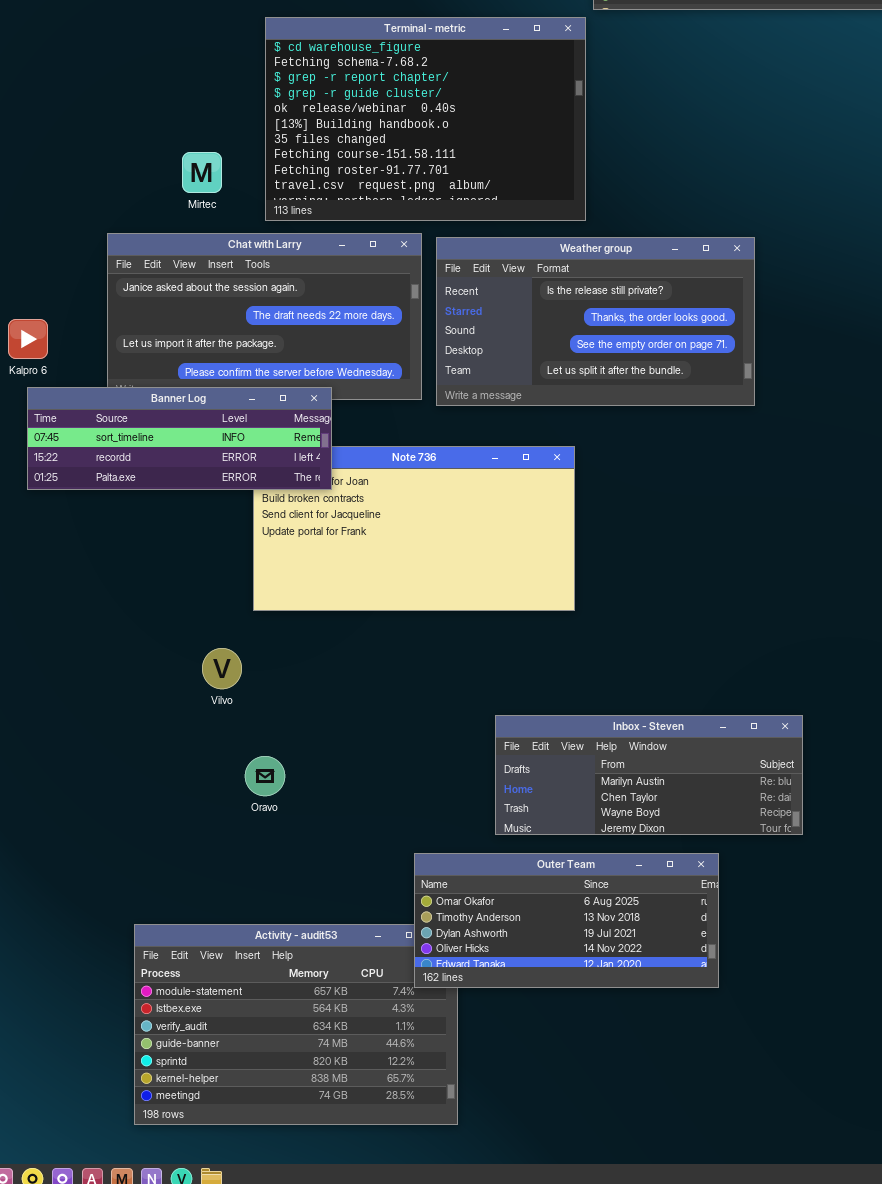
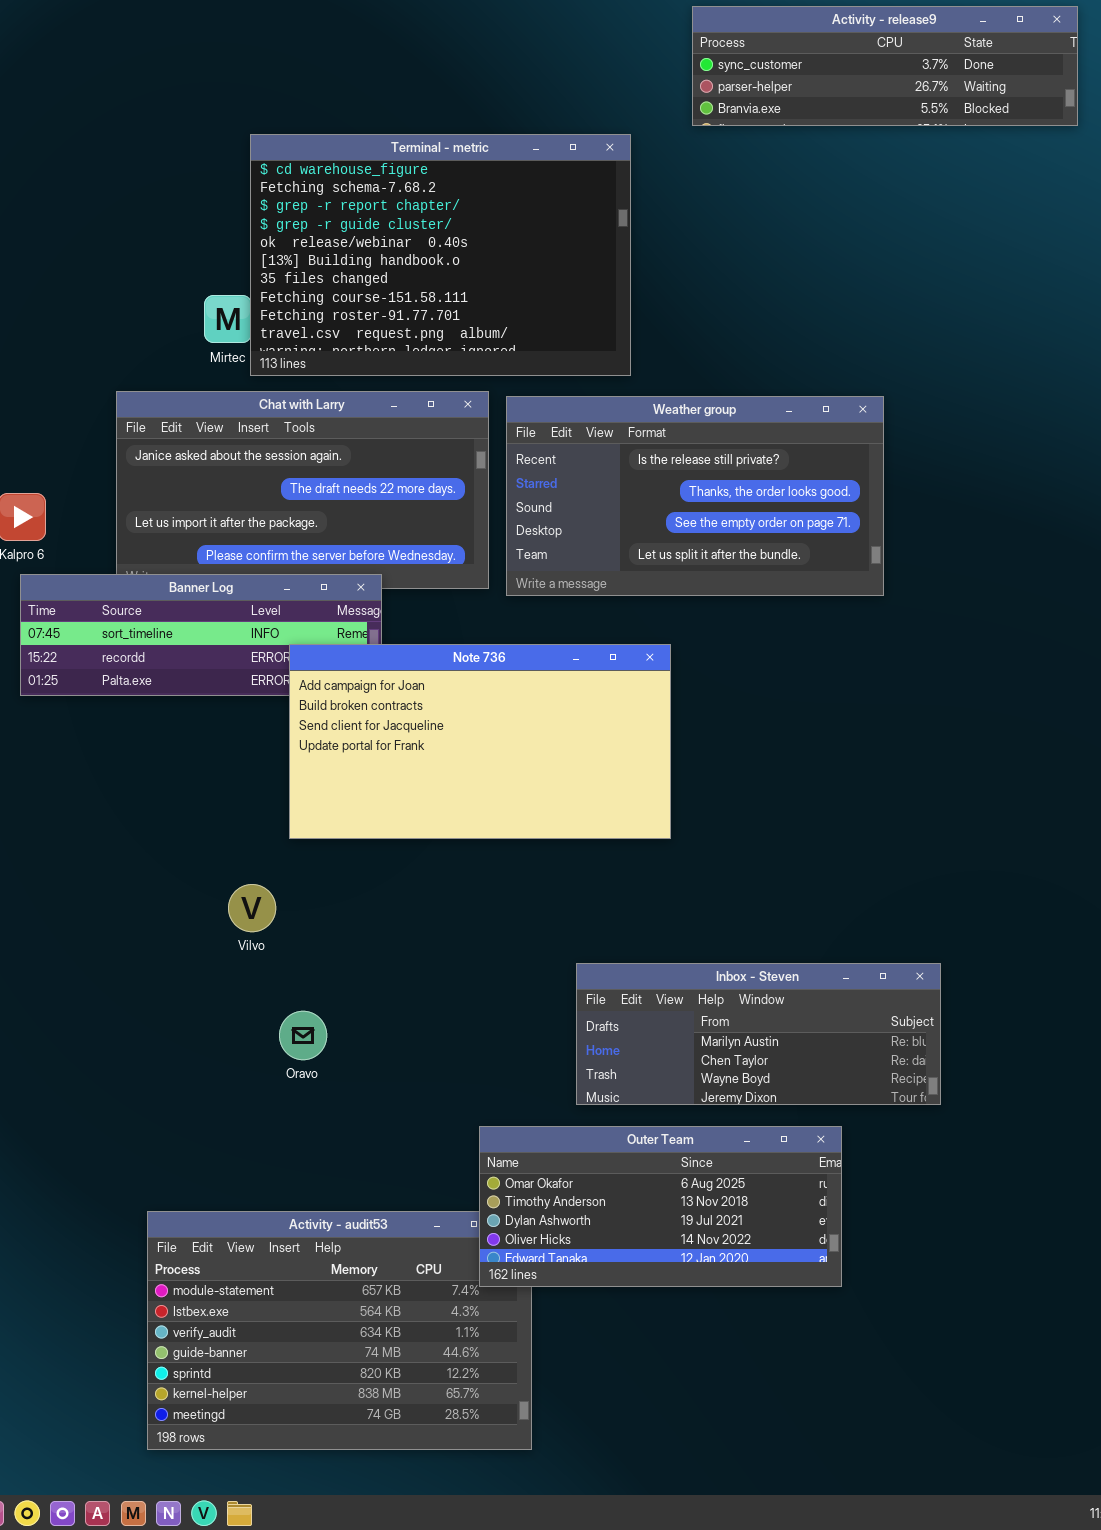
Terminal - metric: [265,17,586,221] -> [250,134,631,376], moved
Note 736: [253,446,575,611] -> [289,644,671,839], raised

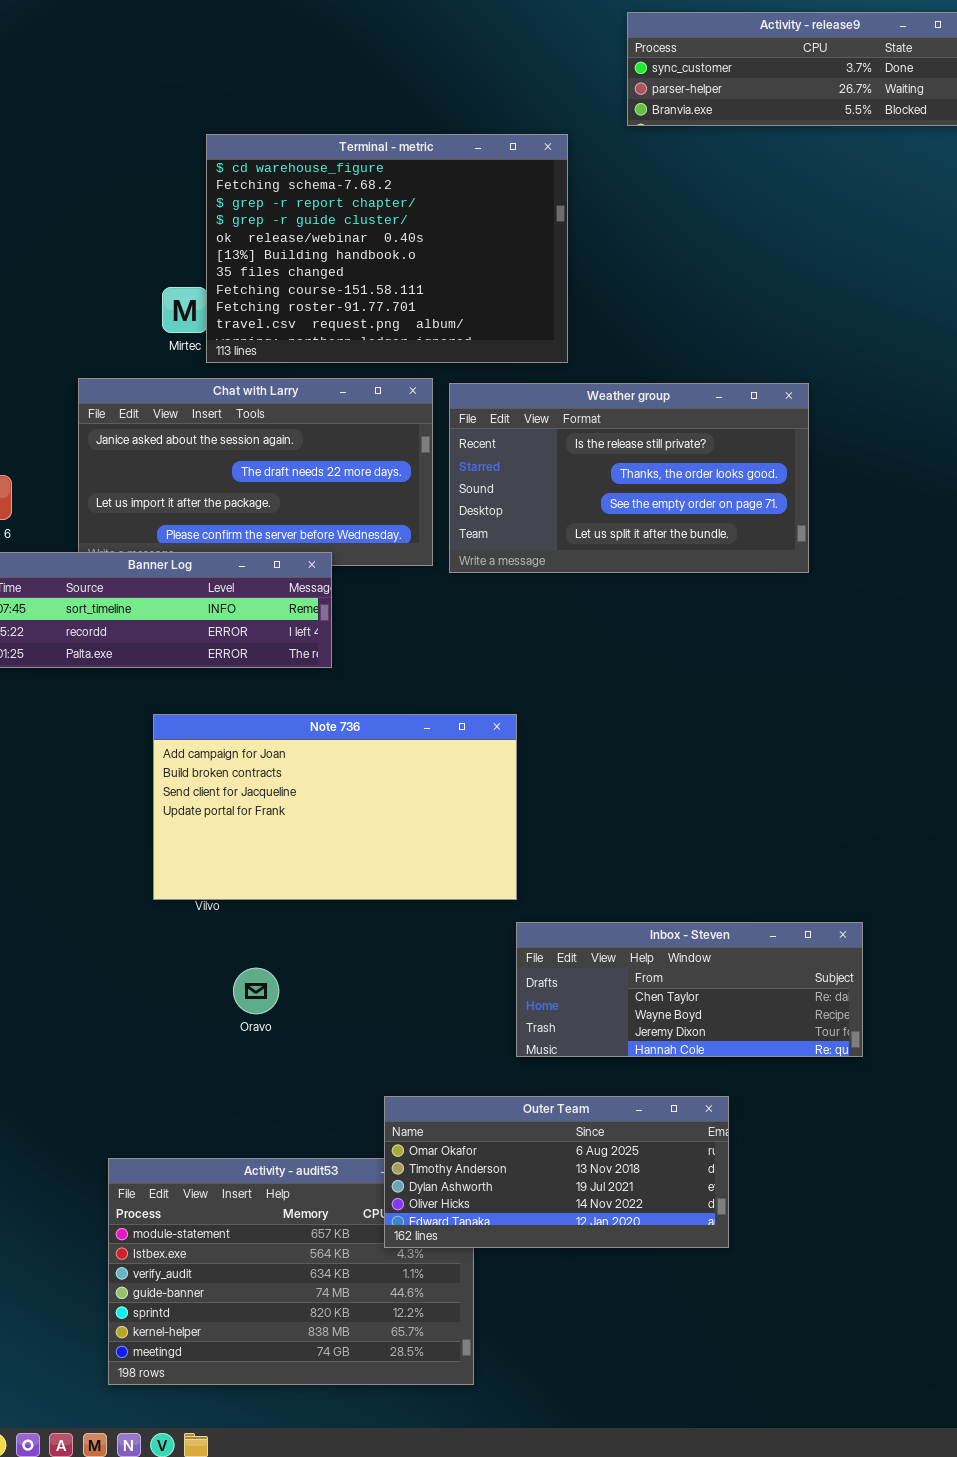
Note 736: [289,644,671,839] -> [153,714,517,900], moved
Inbox - Steven: [576,963,941,1105] -> [516,922,863,1057], scrolled down 1 row
Outer Team: [479,1126,842,1287] -> [384,1096,729,1248], moved

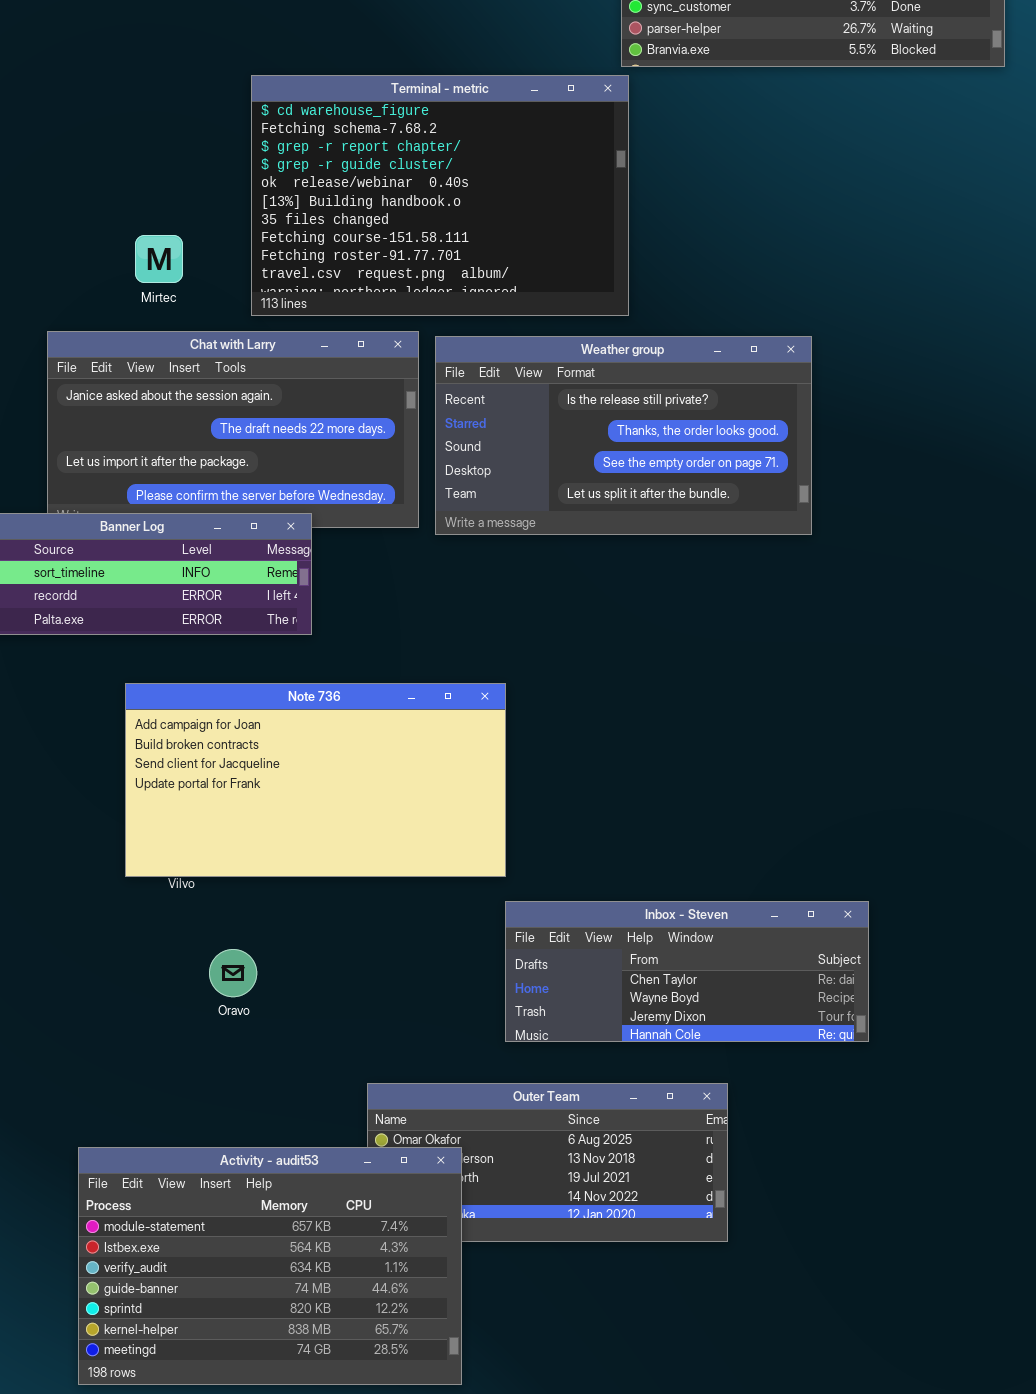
Terminal - metric: [206,134,568,363] -> [251,75,629,316], moved
Activity - audit53: [108,1158,474,1385] -> [78,1147,462,1385], raised

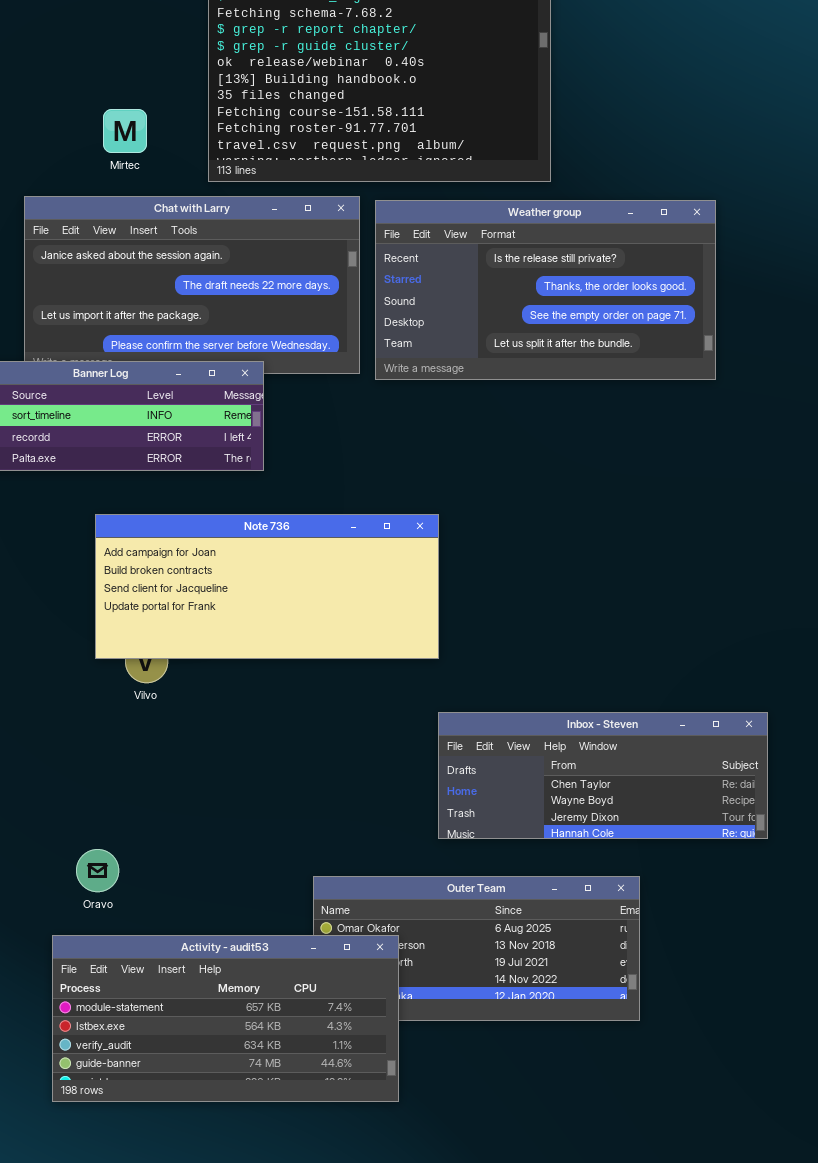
Note 736: [125,683,506,877] -> [95,514,439,659], resized
Oravo: [209,949,257,997] -> [76,849,119,892], moved
Activity - audit53: [78,1147,462,1385] -> [52,935,399,1102], resized

